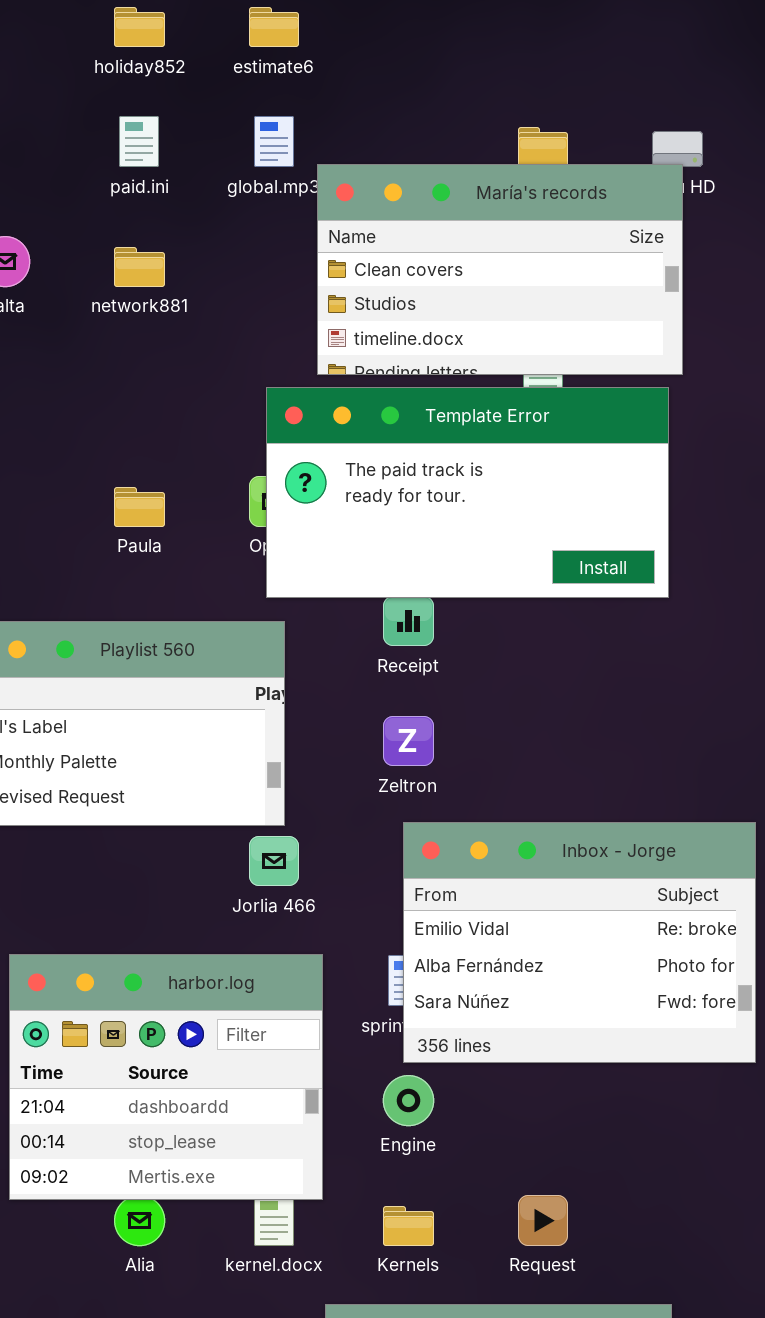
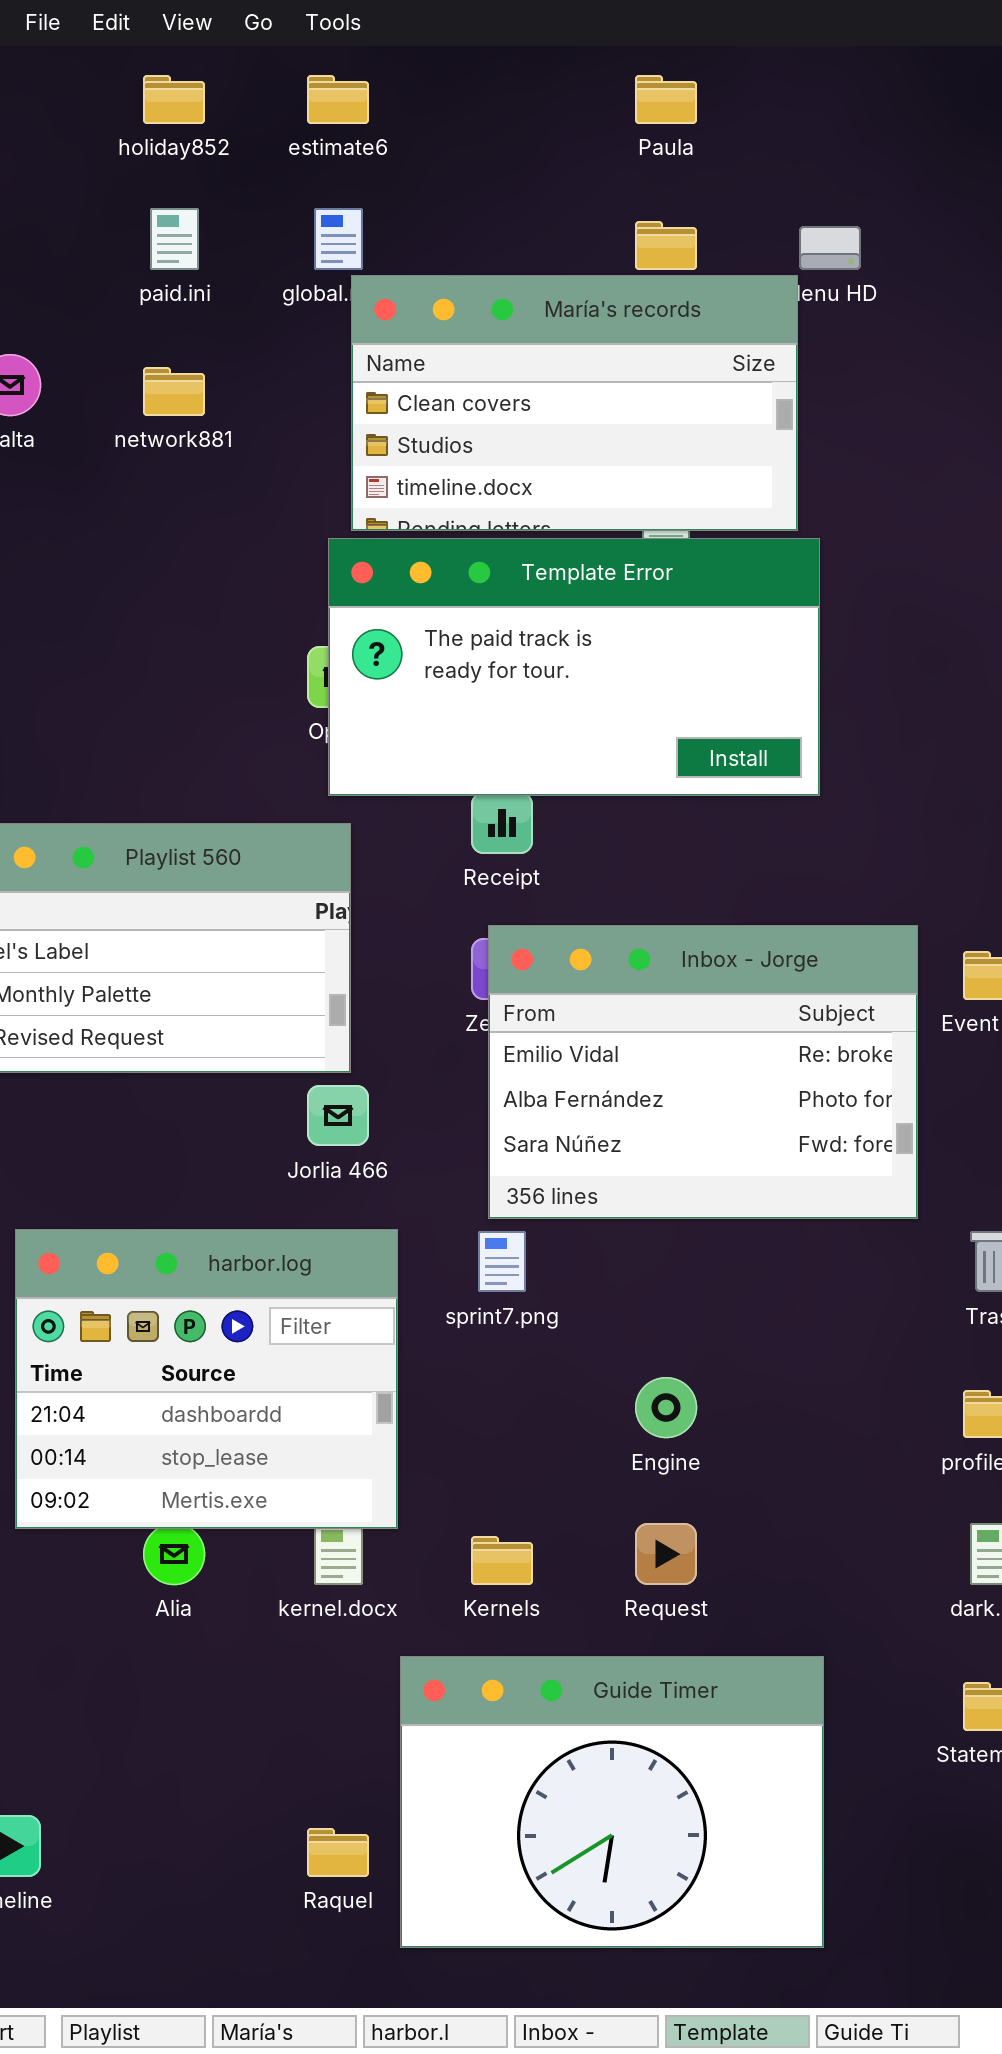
María's records: [317,164,683,375] -> [351,275,798,531], moved
Paula: [114,487,165,527] -> [635,75,697,124], moved
Inbox - Jorge: [403,822,756,1063] -> [488,925,918,1219], moved
Engine: [383,1075,434,1126] -> [635,1377,697,1438], moved

